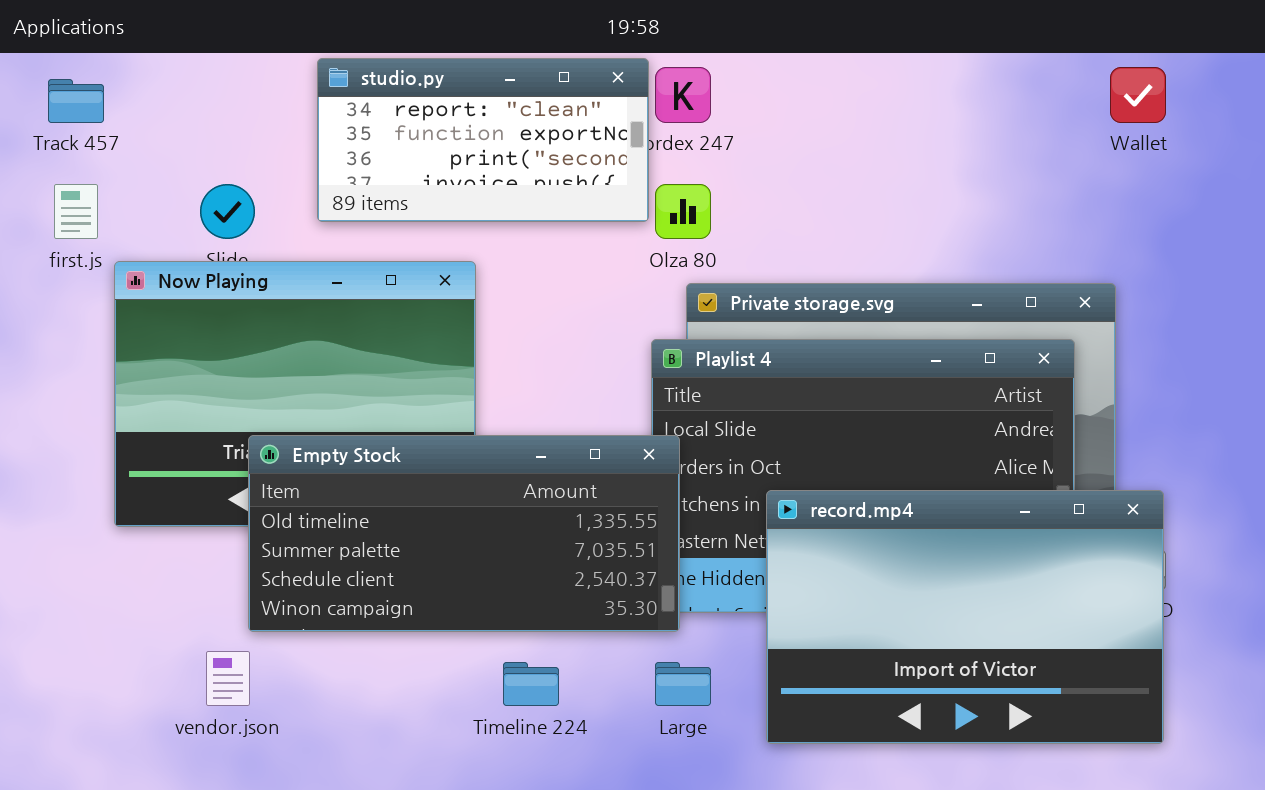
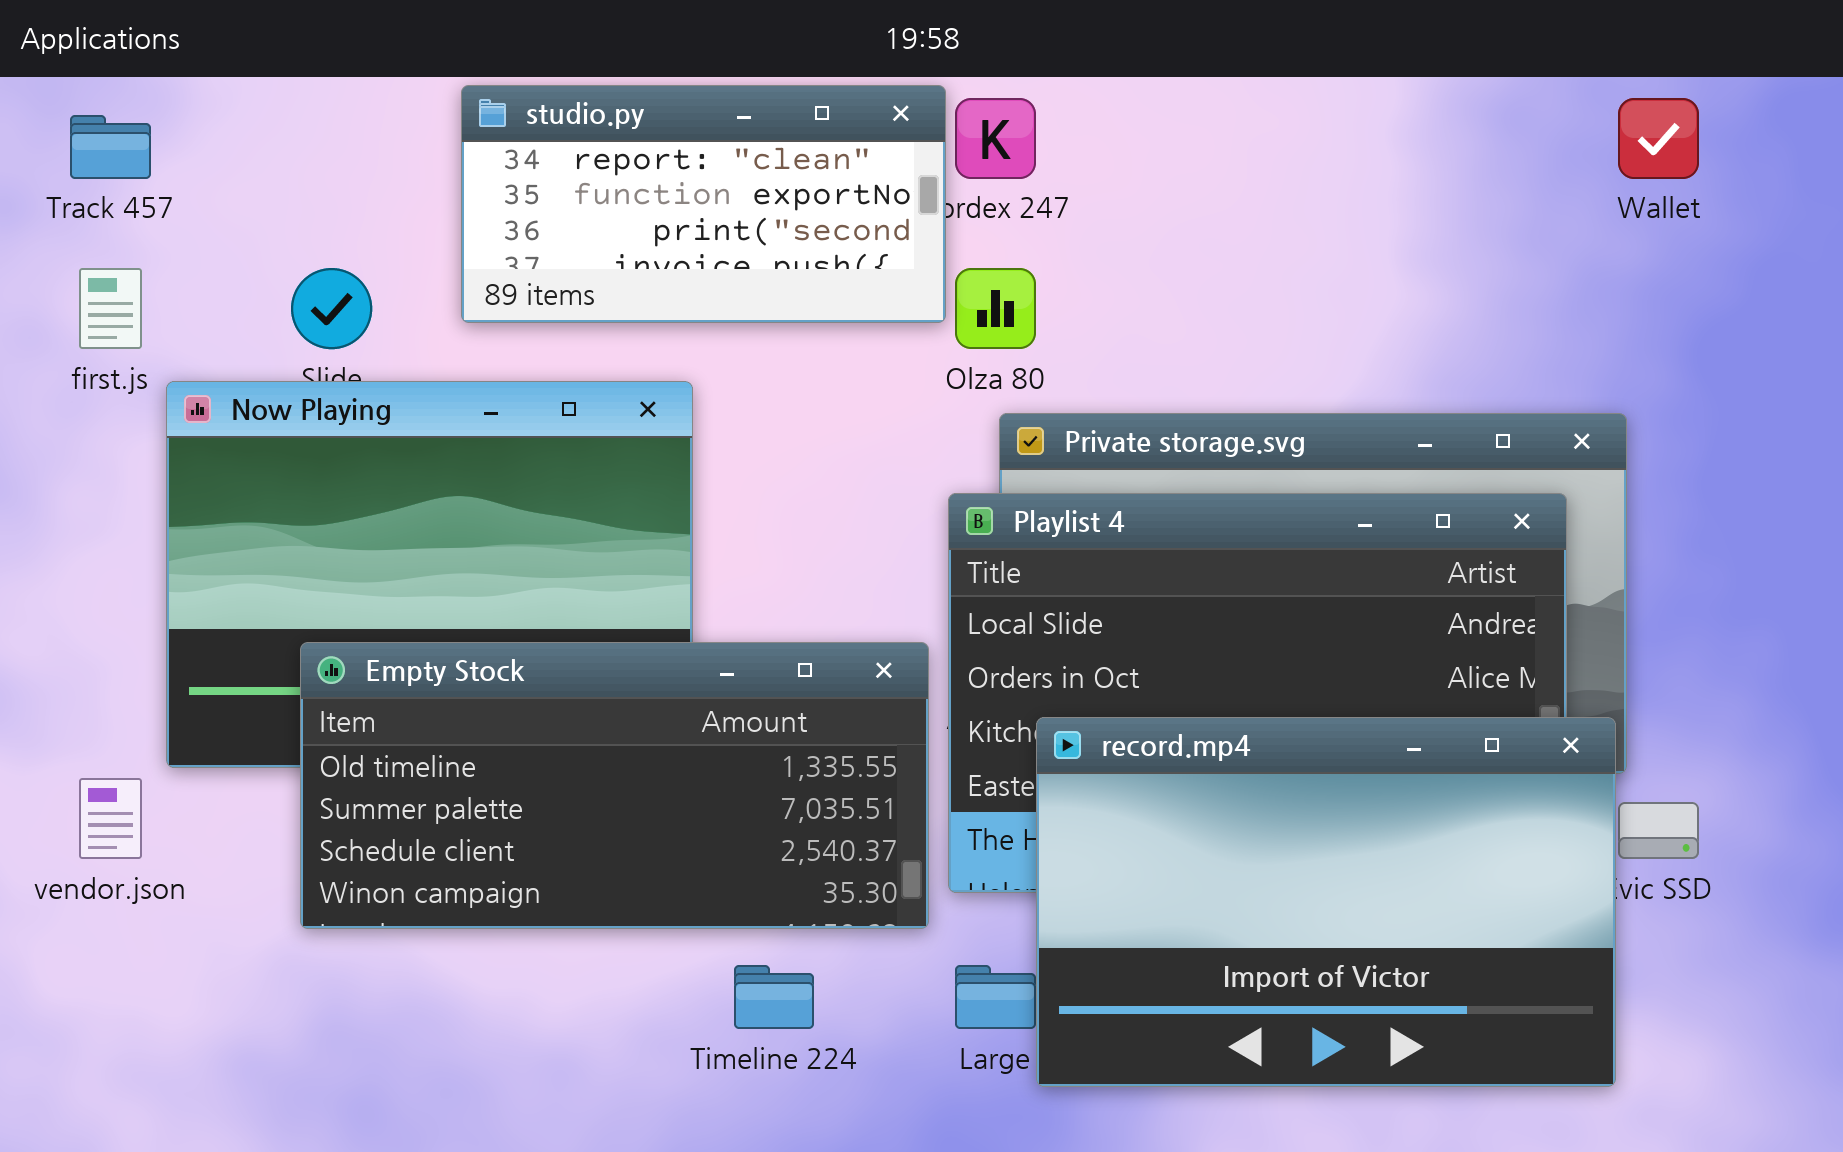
Empty Stock: [248,435,680,632] -> [300,642,929,929], moved
record.mp4: [766,490,1164,744] -> [1036,717,1616,1087], moved
vendor.json: [206,651,250,706] -> [79,778,142,859], moved

